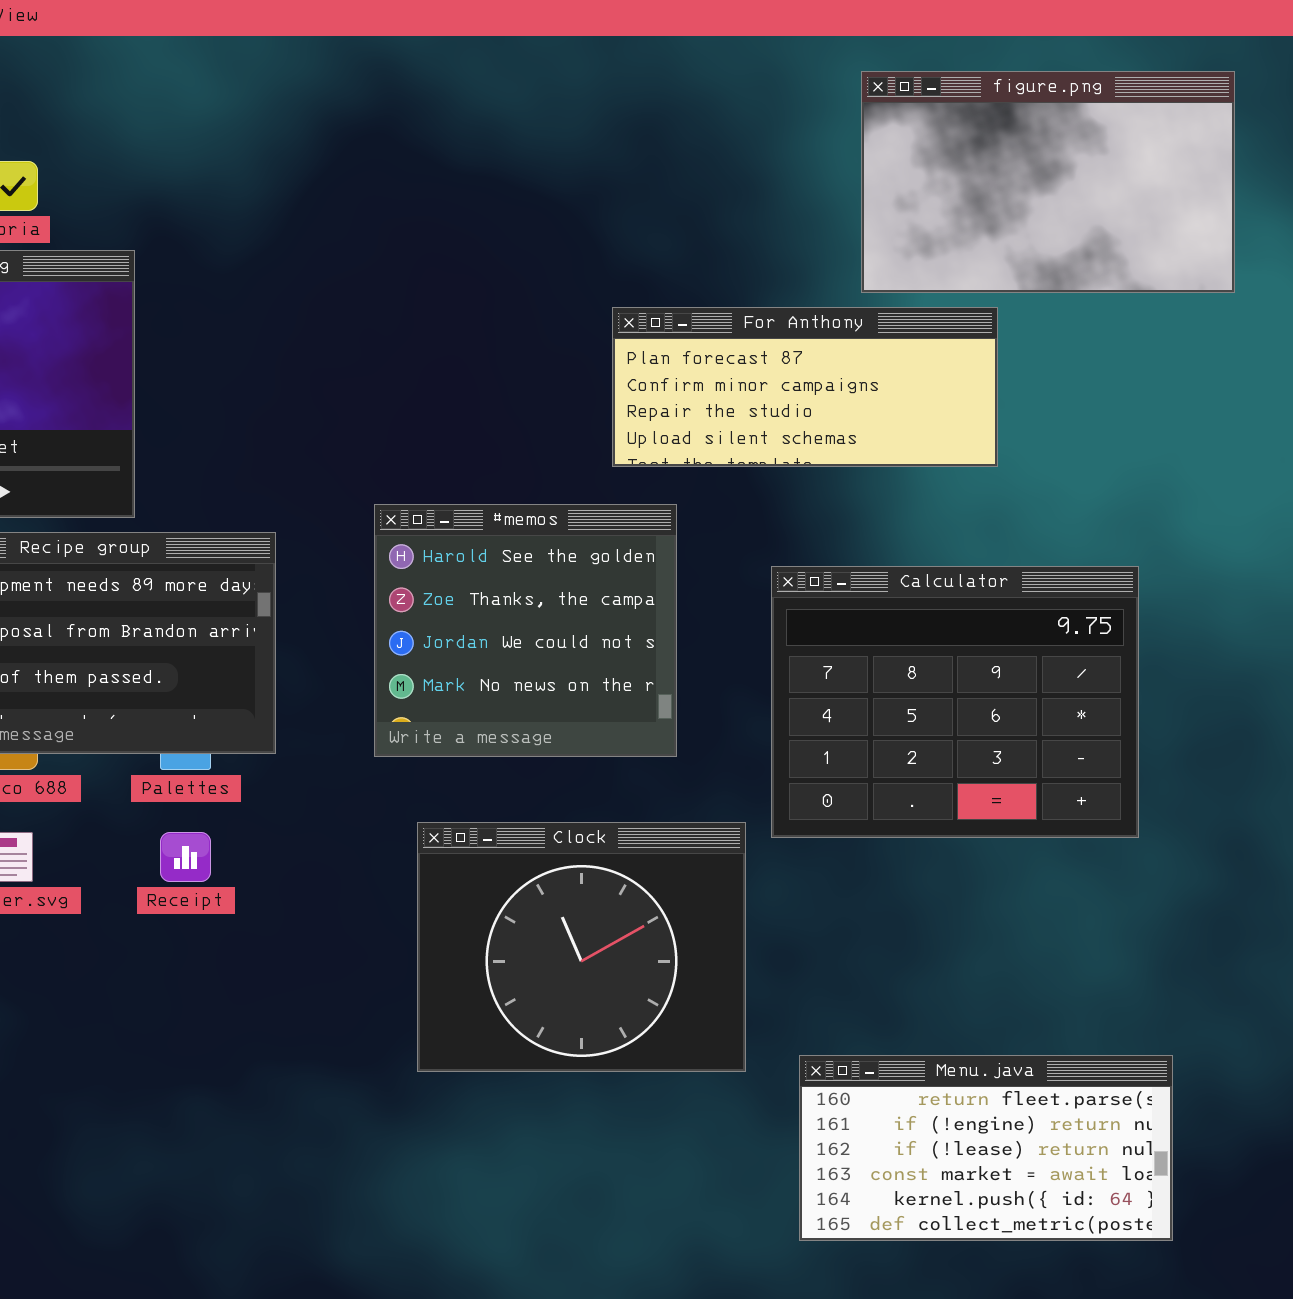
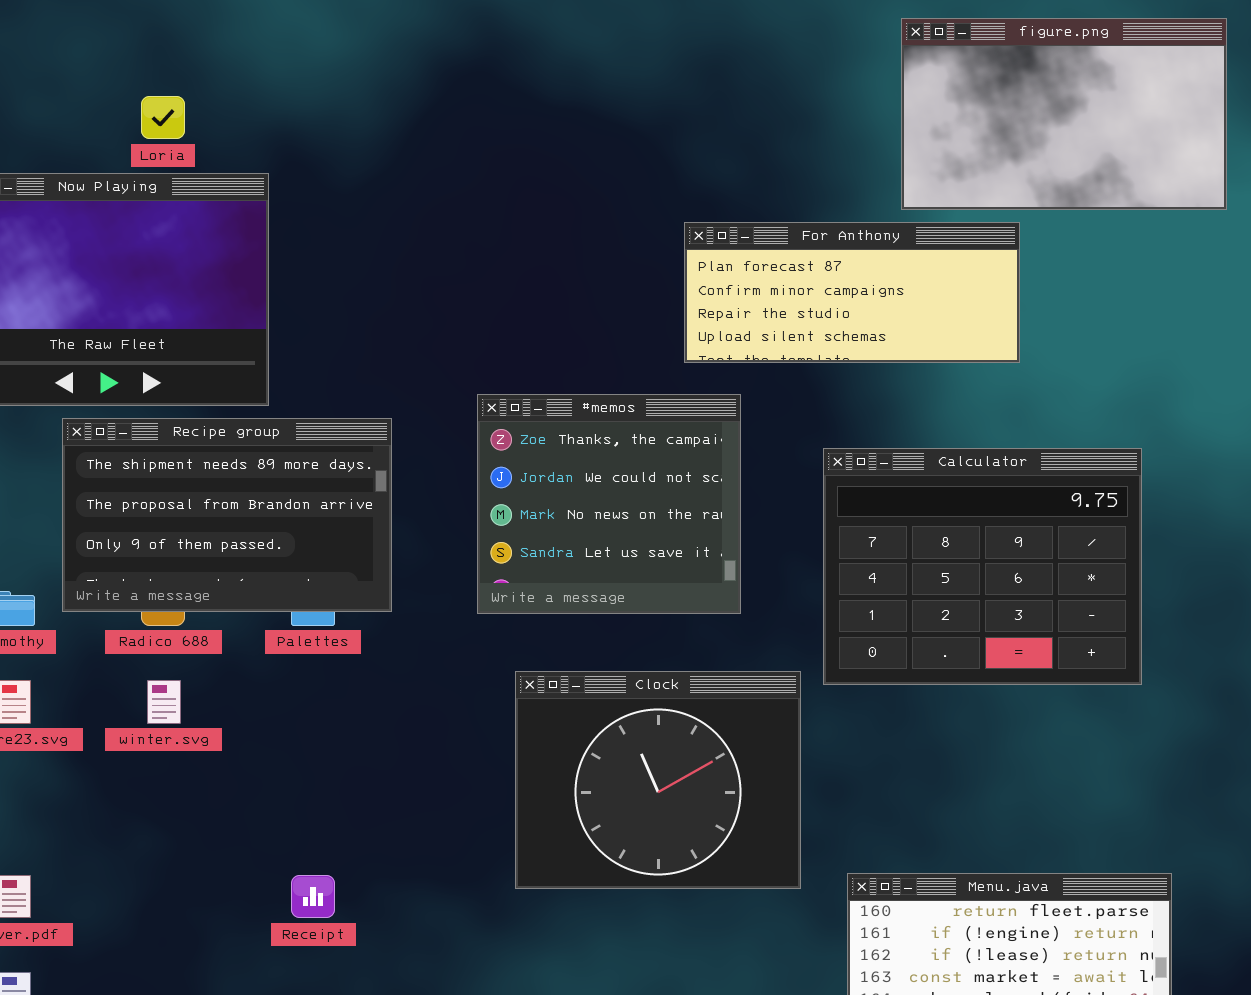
#memos: [374,504,677,757] -> [477,394,741,614], scrolled down 1 row
Receipt: [160,832,211,882] -> [291,875,335,918], moved

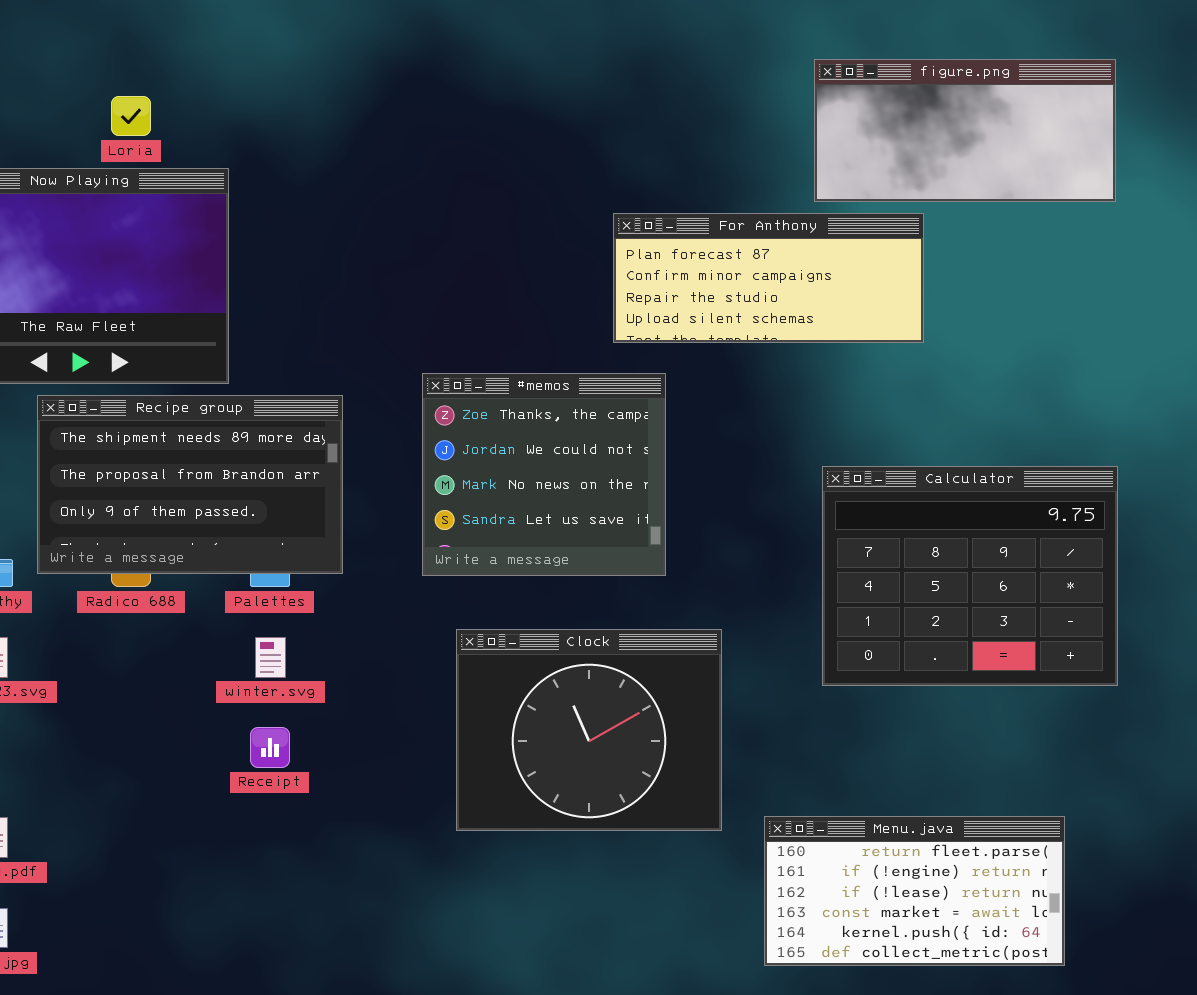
figure.png: [901,18,1227,210] -> [814,59,1116,202], resized
Calculator: [823,448,1142,685] -> [822,466,1118,686], moved
winter.svg: [147,680,181,724] -> [255,637,286,678], moved
Receipt: [291,875,335,918] -> [250,727,290,768], moved

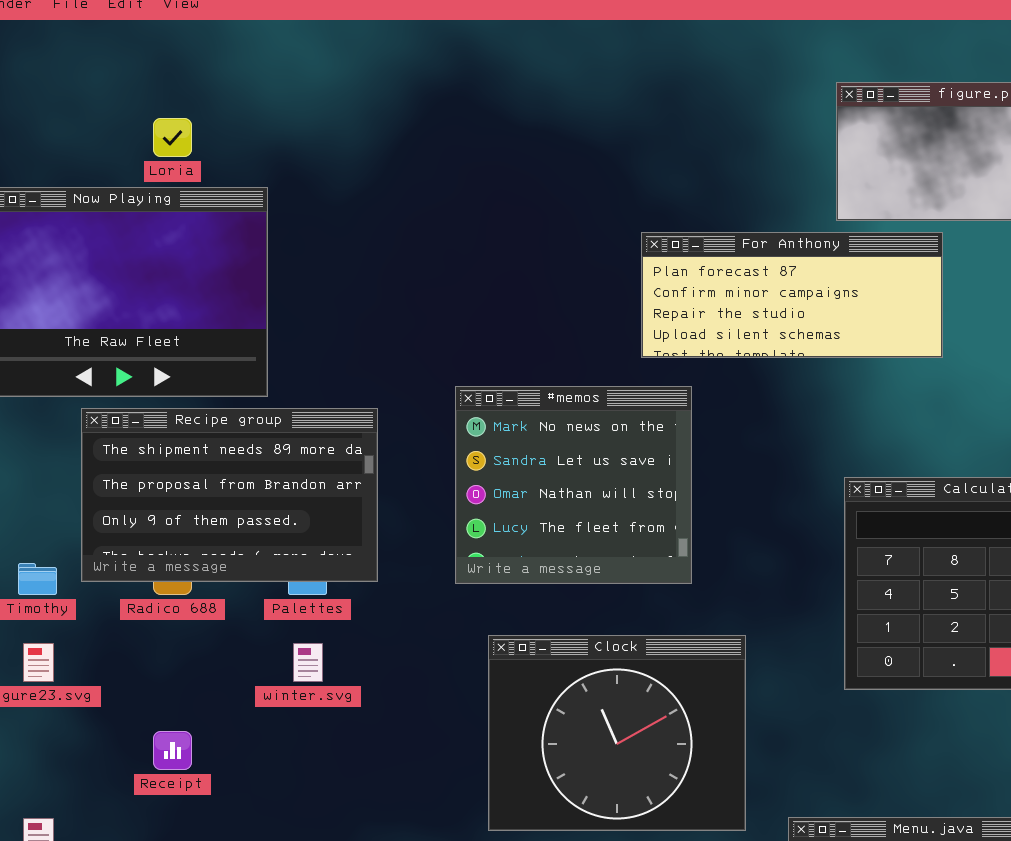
#memos: [422,373,666,576] -> [455,386,692,584], scrolled down 2 rows
Receipt: [250,727,290,768] -> [153,731,192,770], moved

